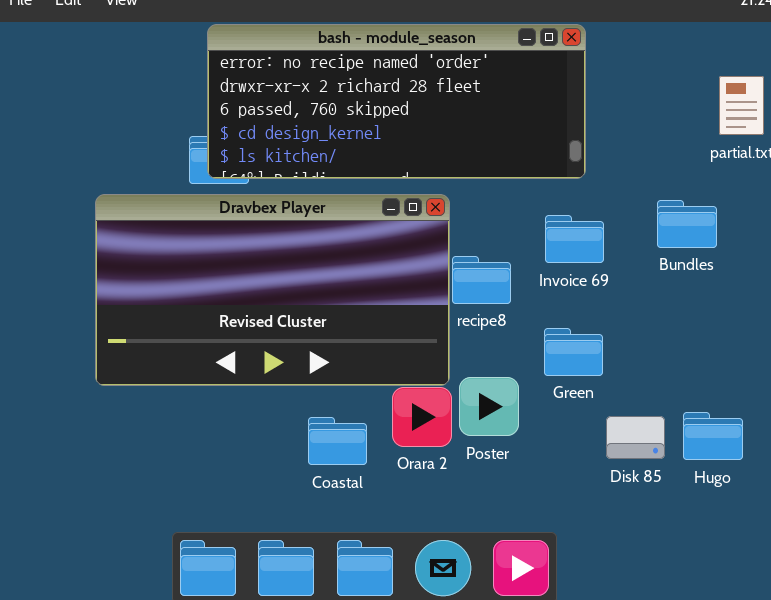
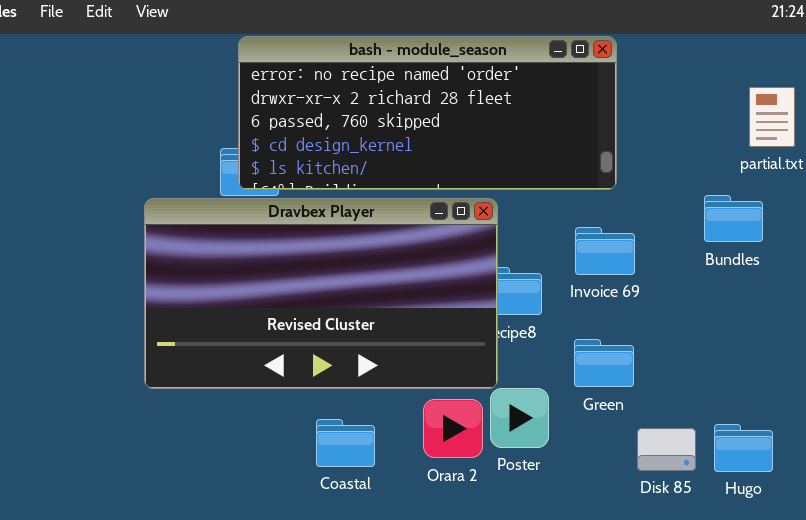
Dravbex Player: [95,194,450,386] -> [144,198,498,389], moved
Bundles: [657,200,717,248] -> [704,195,763,242], moved
Coastal: [308,417,367,465] -> [316,419,375,467], moved

